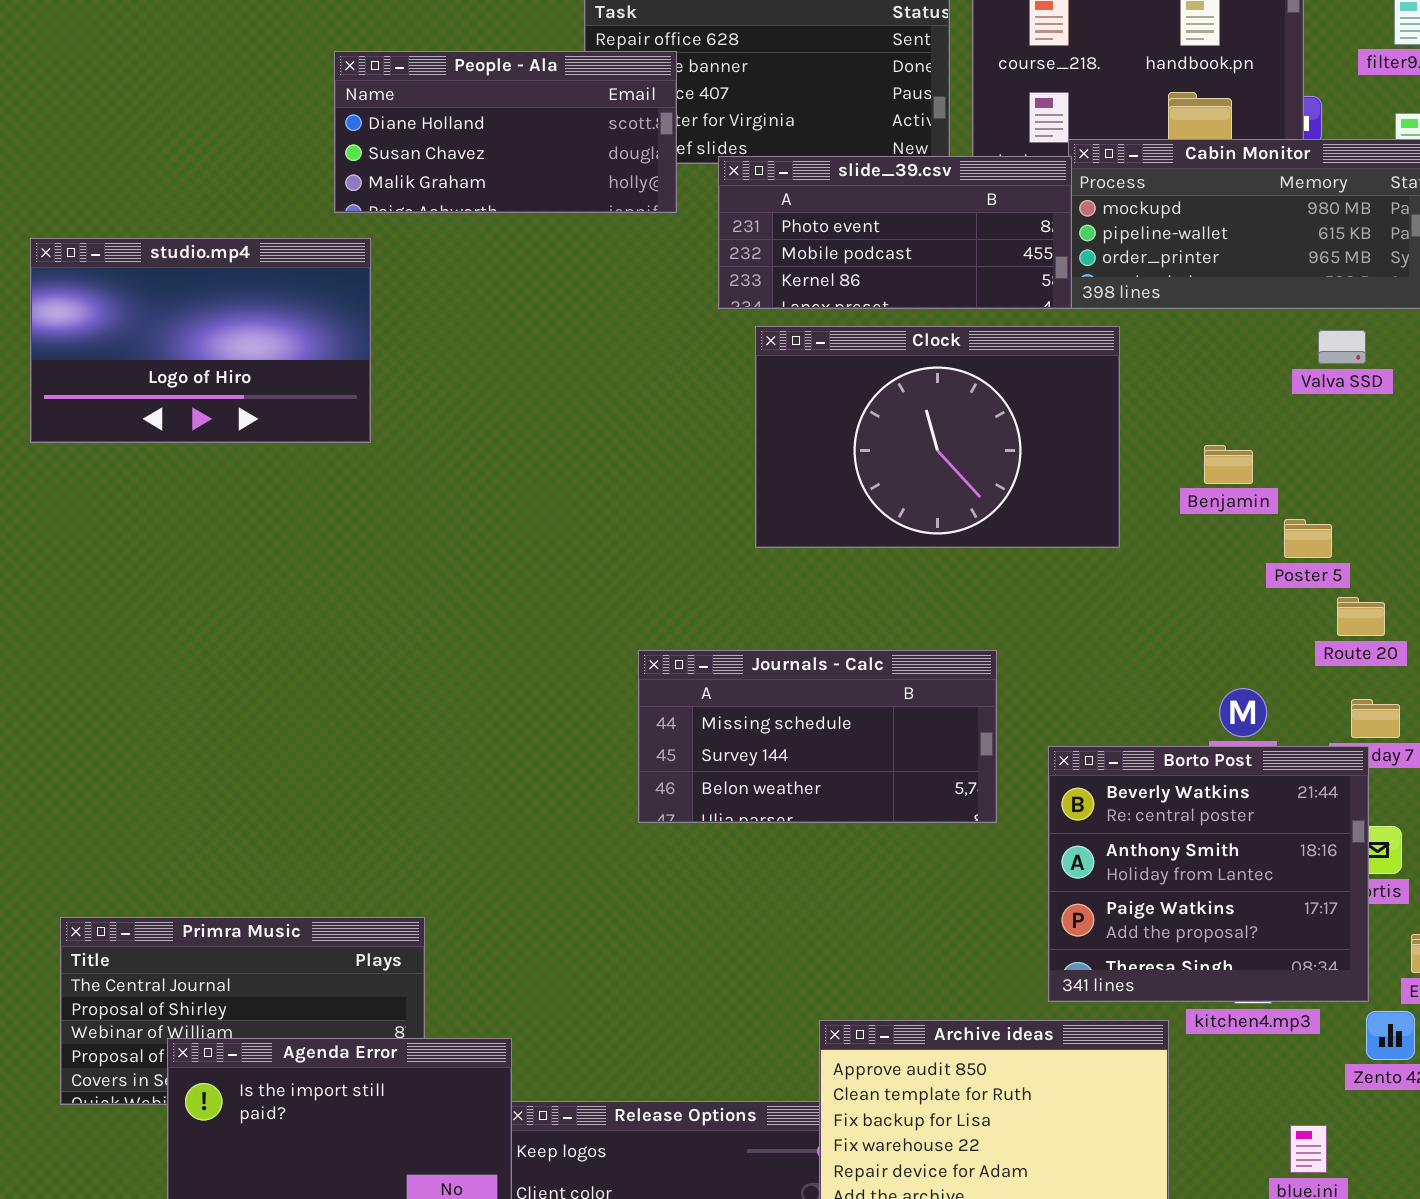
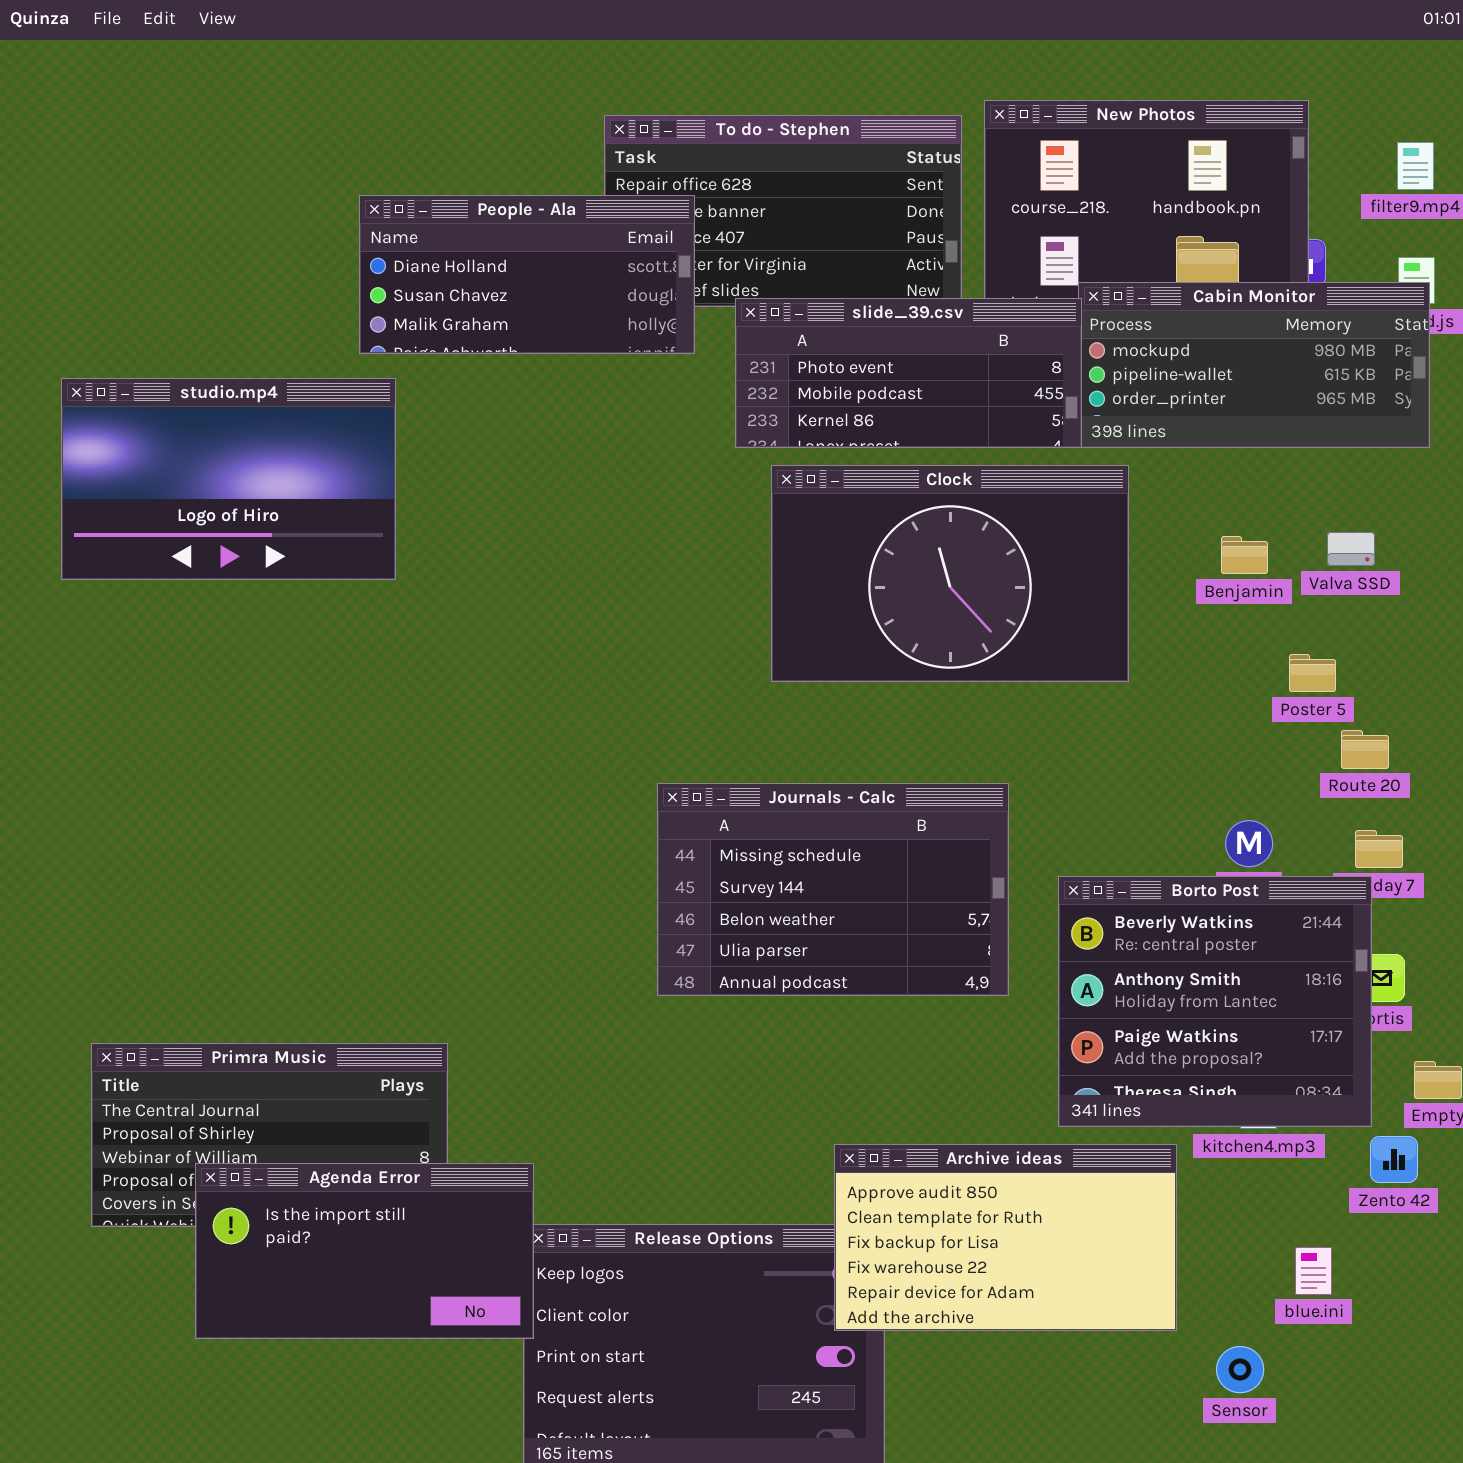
Valva SSD: [1318,330,1366,364] -> [1327,532,1375,566], moved
Benjamin: [1204,445,1253,484] -> [1221,536,1268,574], moved
Journals - Calc: [638,650,997,823] -> [657,783,1009,996], resized

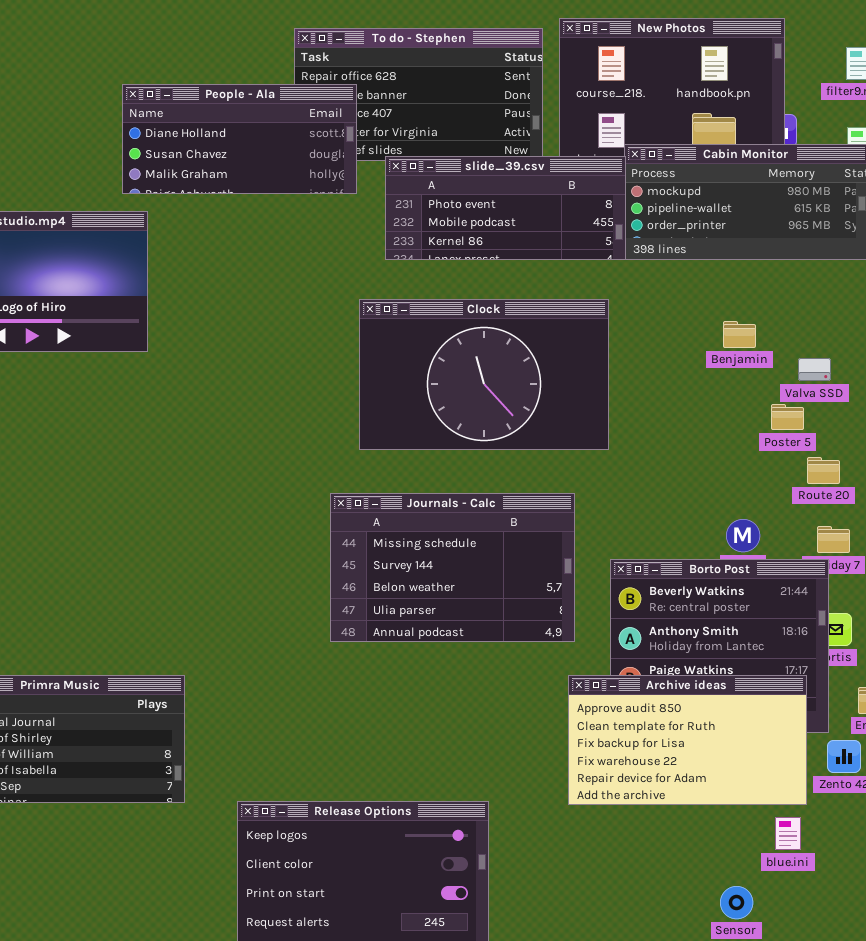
Clock: [771,465,1129,682] -> [359,299,609,450], moved
Valva SSD: [1327,532,1375,566] -> [798,358,831,381], moved
Archive ideas: [834,1144,1177,1331] -> [568,675,807,805], moved
Agenda Error: [195,1163,534,1339] -> none, closed

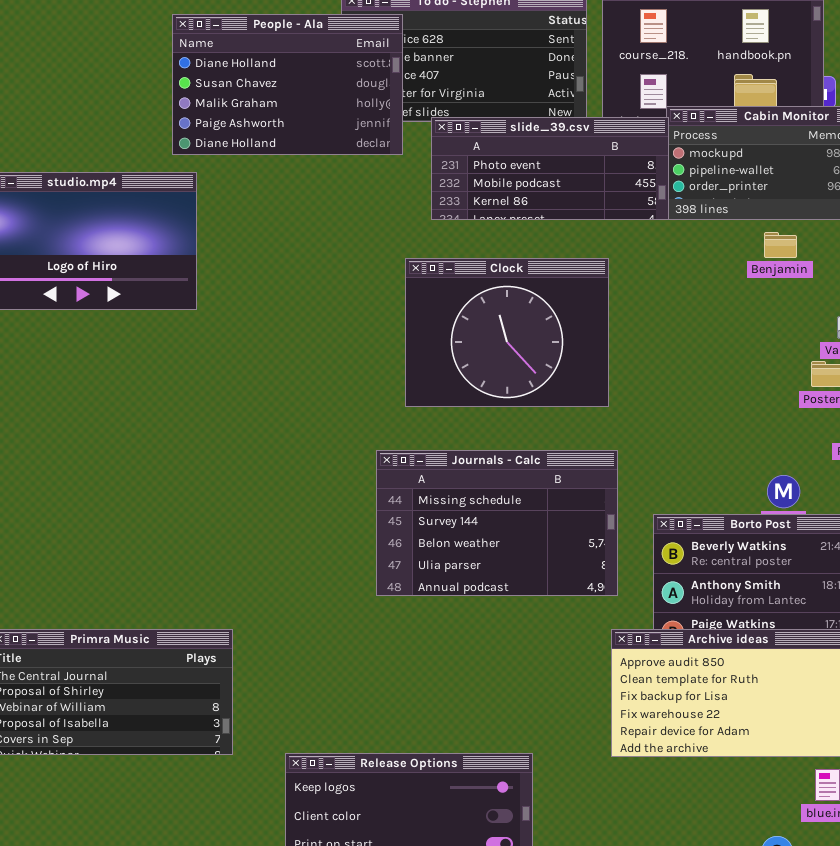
People - Ala: [122,84,357,194] -> [172,14,403,155], resized
Clock: [359,299,609,450] -> [405,258,609,407], resized
Benjamin: [723,321,756,348] -> [764,232,797,258], moved

